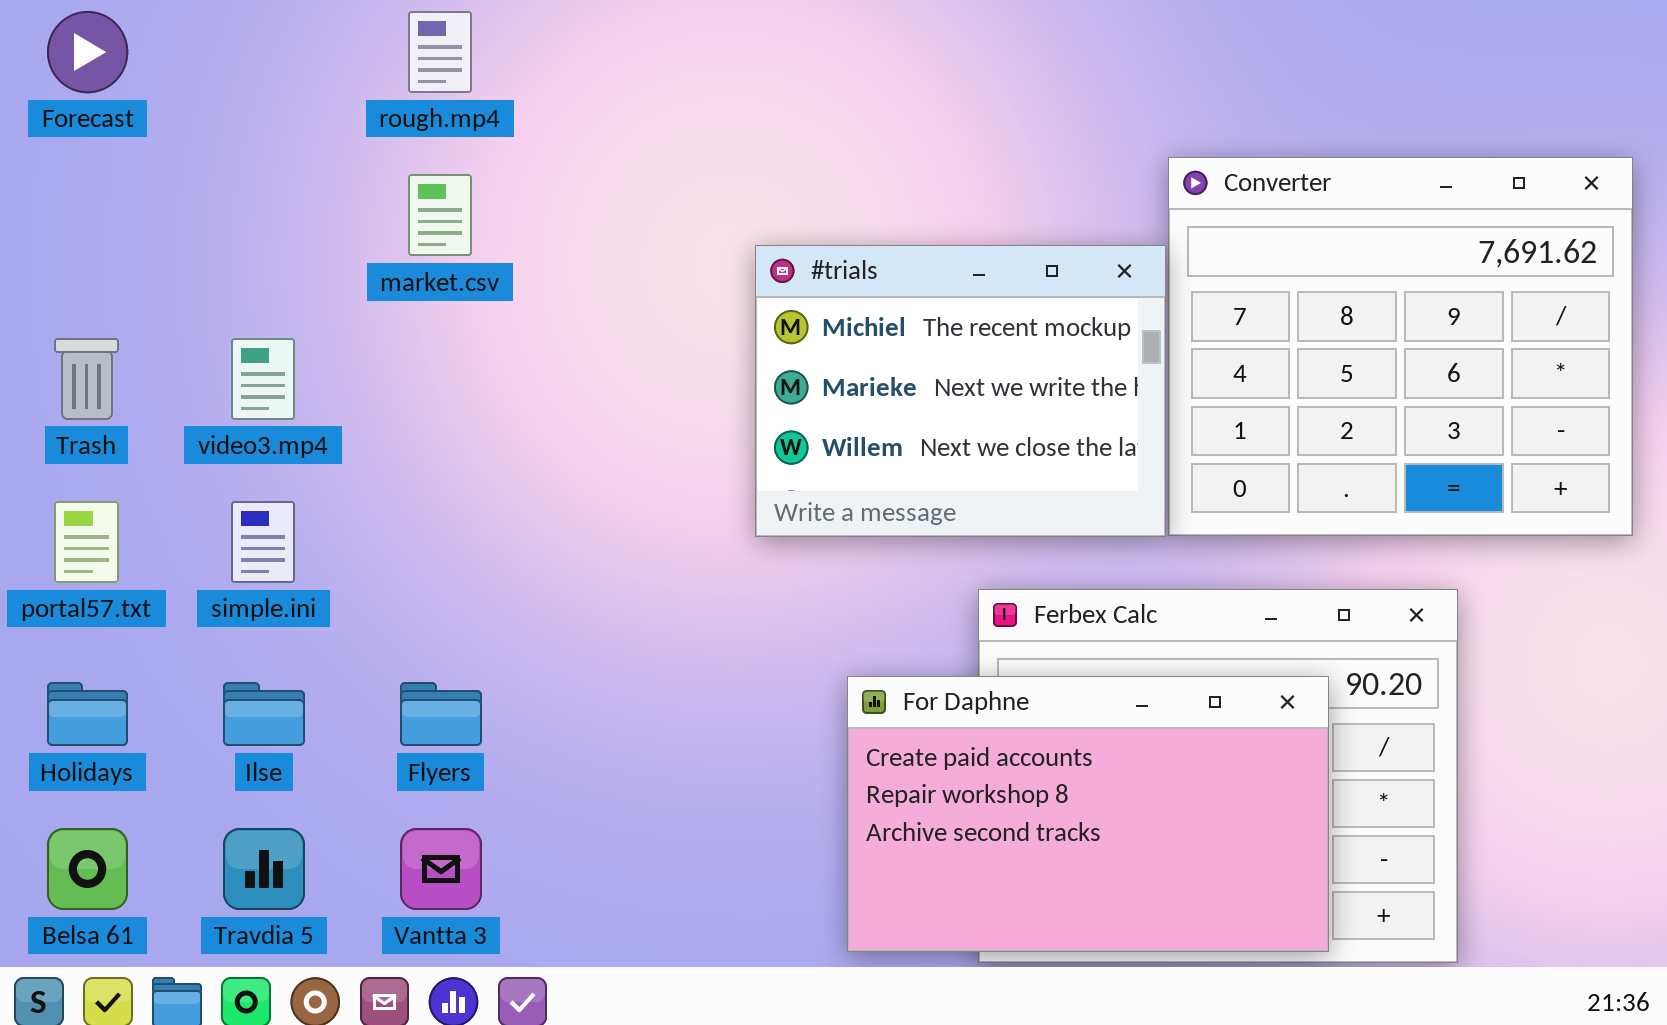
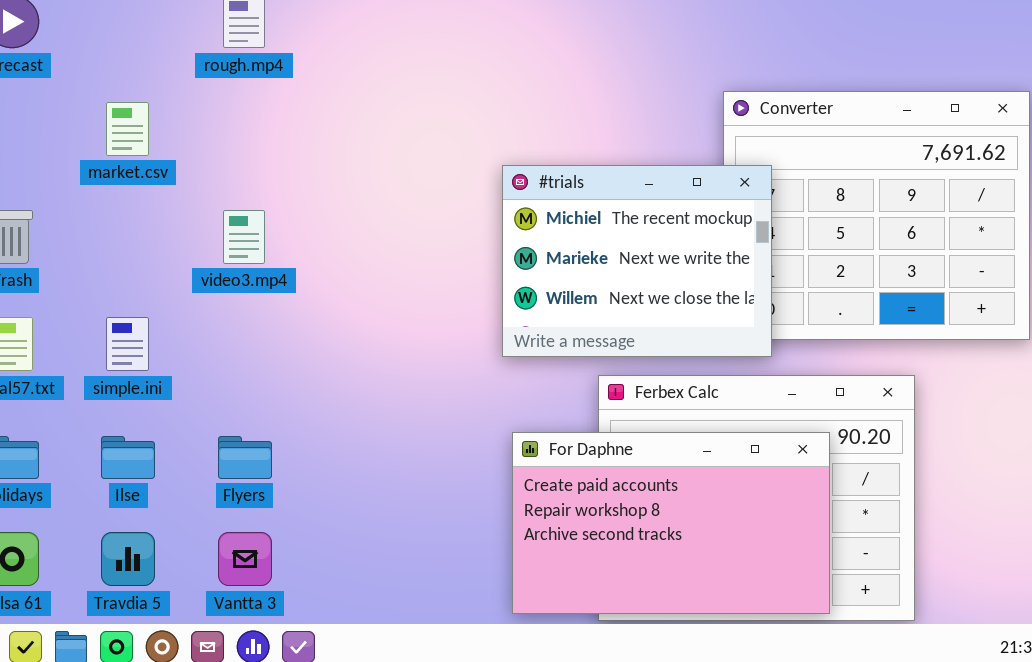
market.csv: [408,174,472,256] -> [106,102,149,156], moved
#trials: [755,245,1166,537] -> [502,165,772,357], moved
video3.mp4: [231,338,295,420] -> [223,210,265,264], moved

